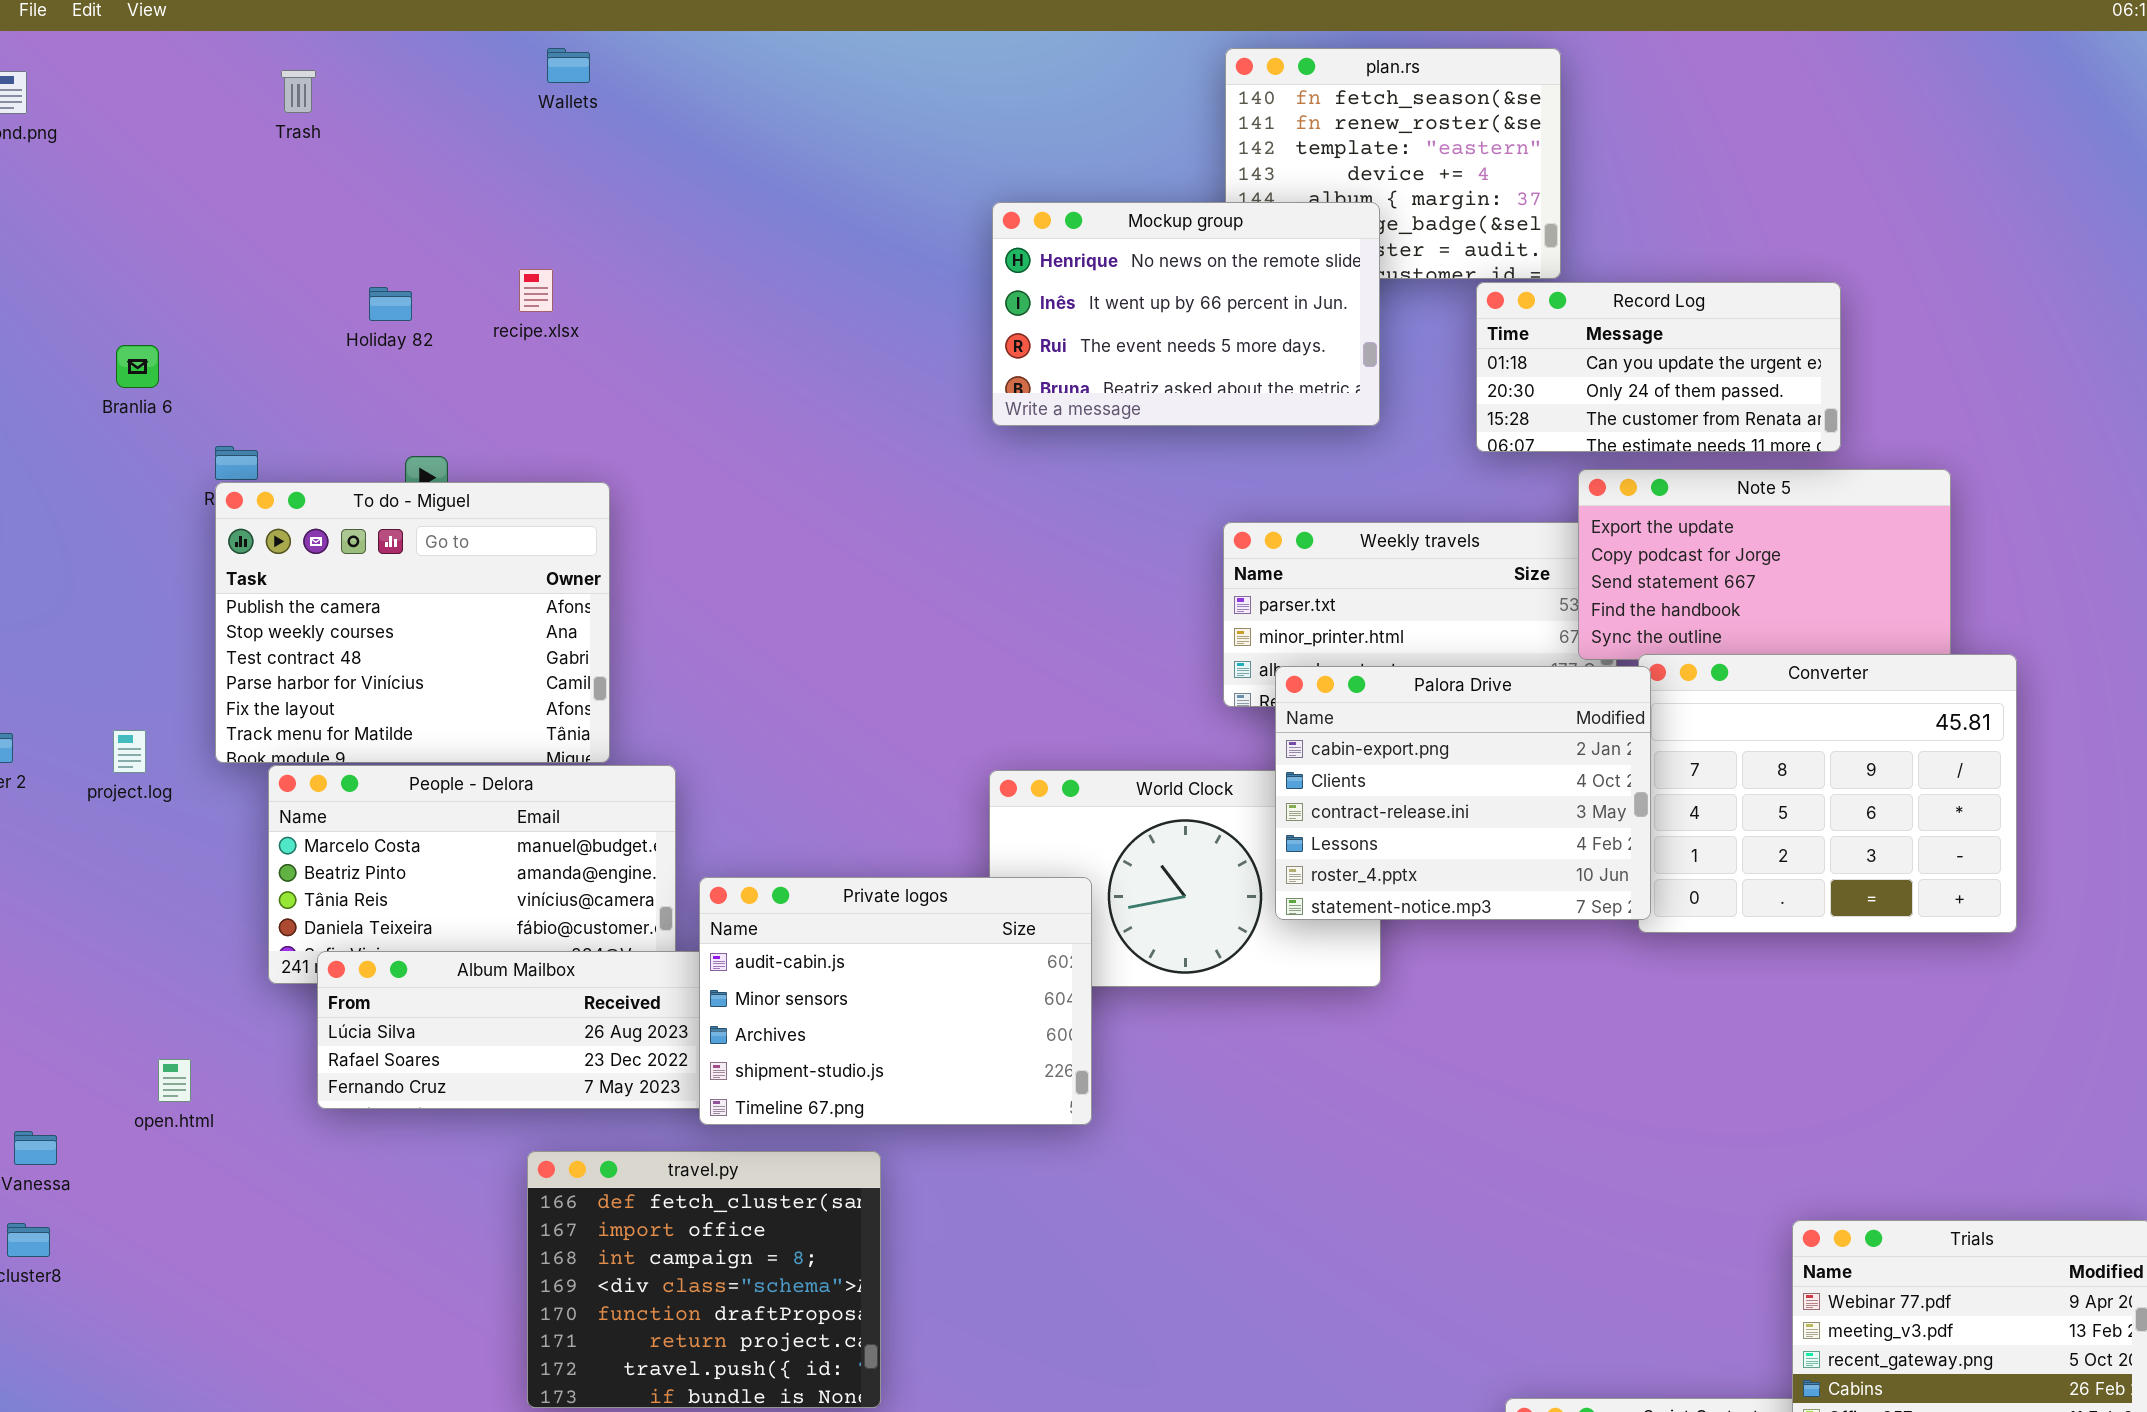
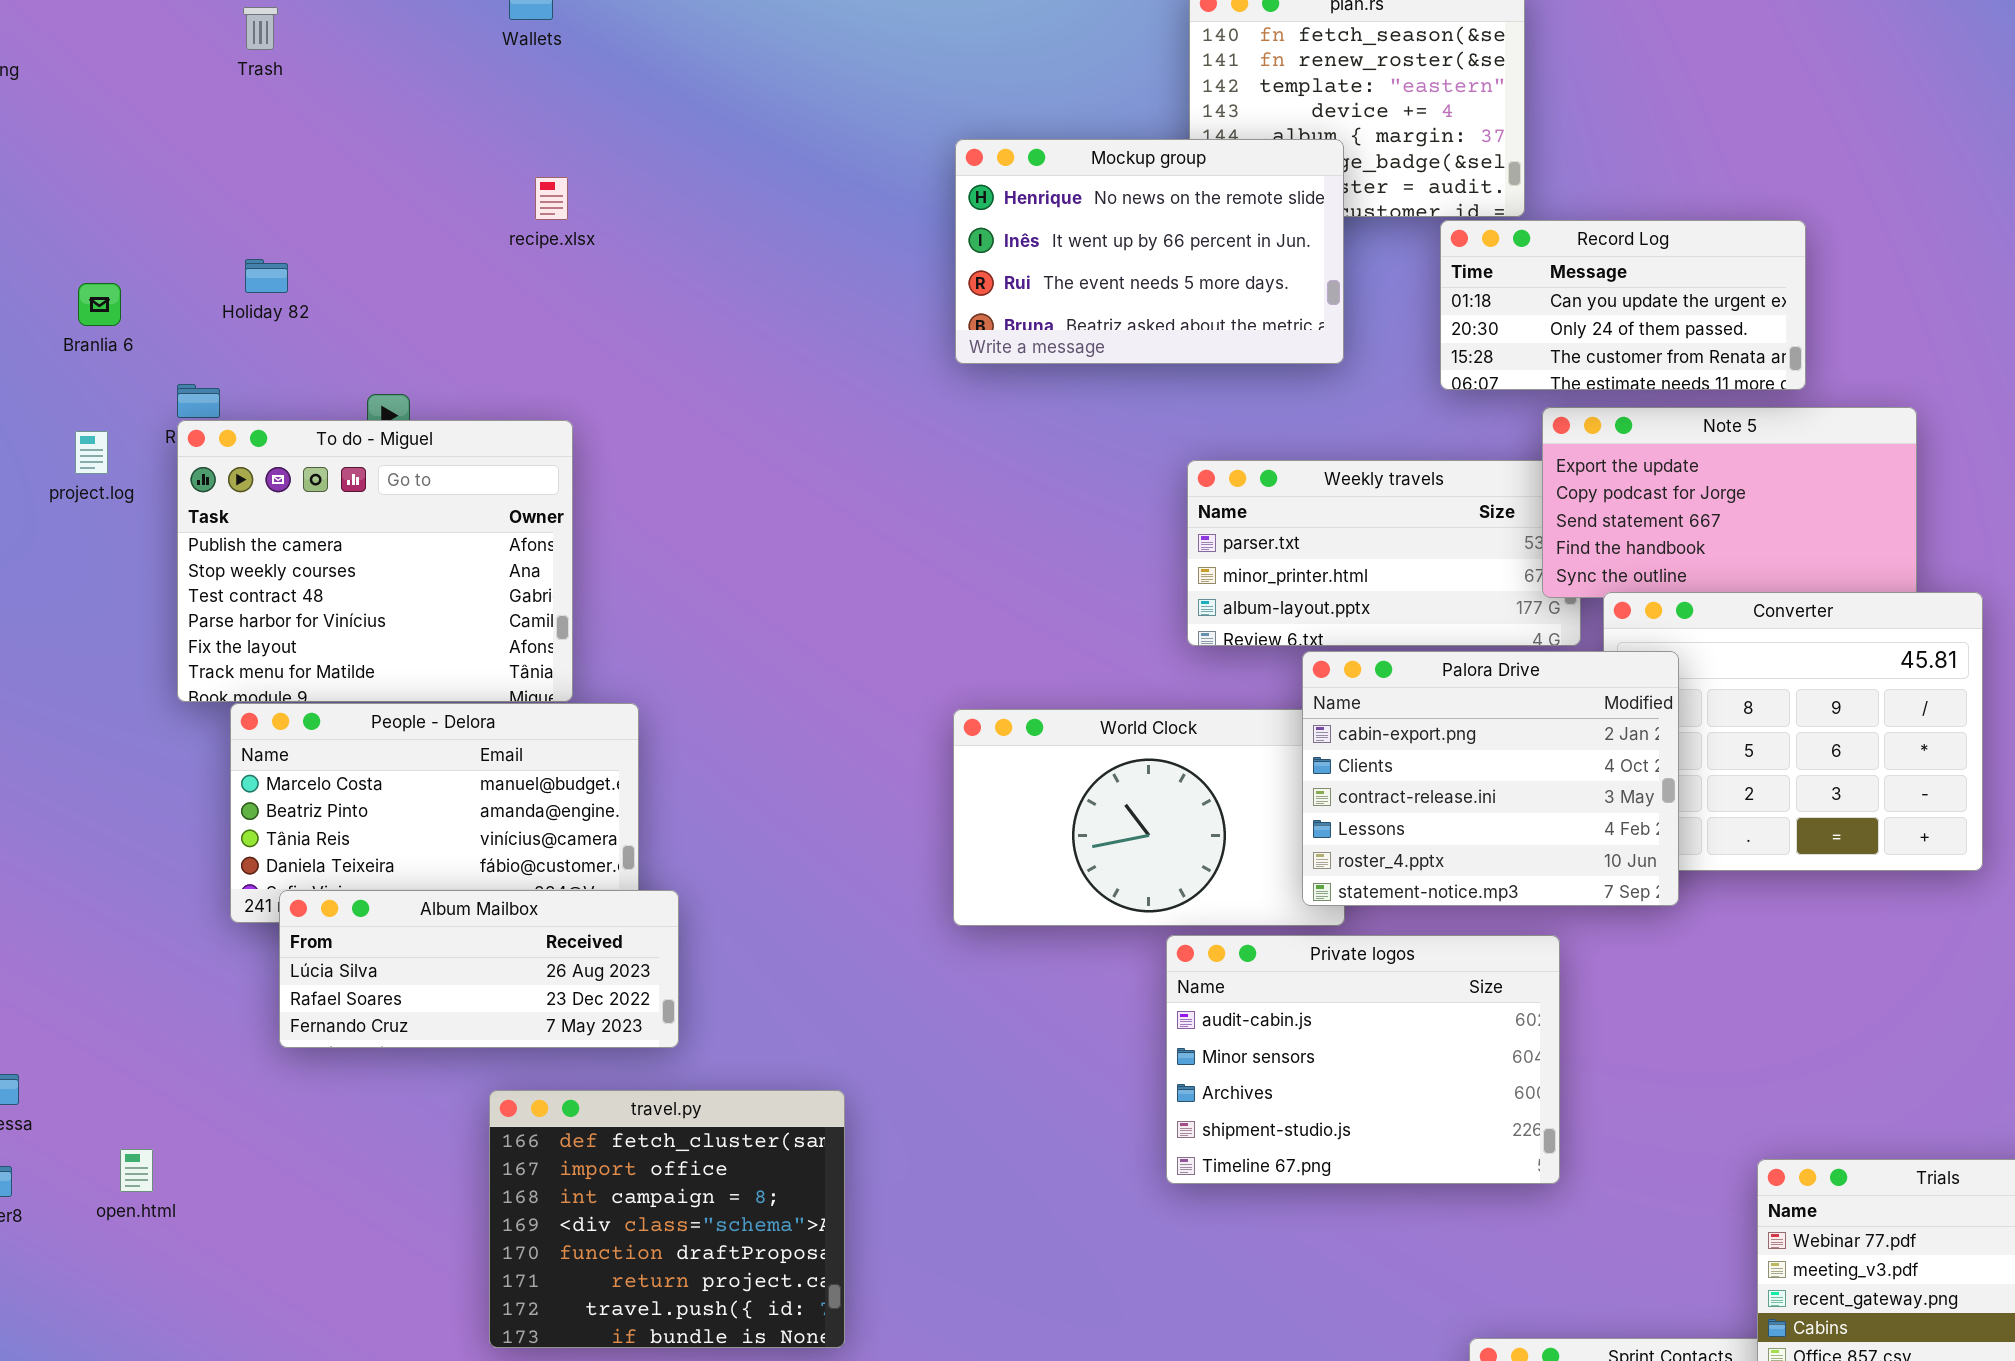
recipe.xlsx: [519,269,553,312] -> [535,177,568,220], moved
Holiday 82: [369,287,412,321] -> [245,259,288,293], moved
Palora Drive: [1275,666,1651,920] -> [1302,651,1679,906], moved
project.log: [113,730,146,773] -> [75,431,108,474], moved
Private logos: [699,877,1092,1125] -> [1166,935,1560,1184], moved
open.html: [158,1059,191,1102] -> [120,1149,153,1192], moved

